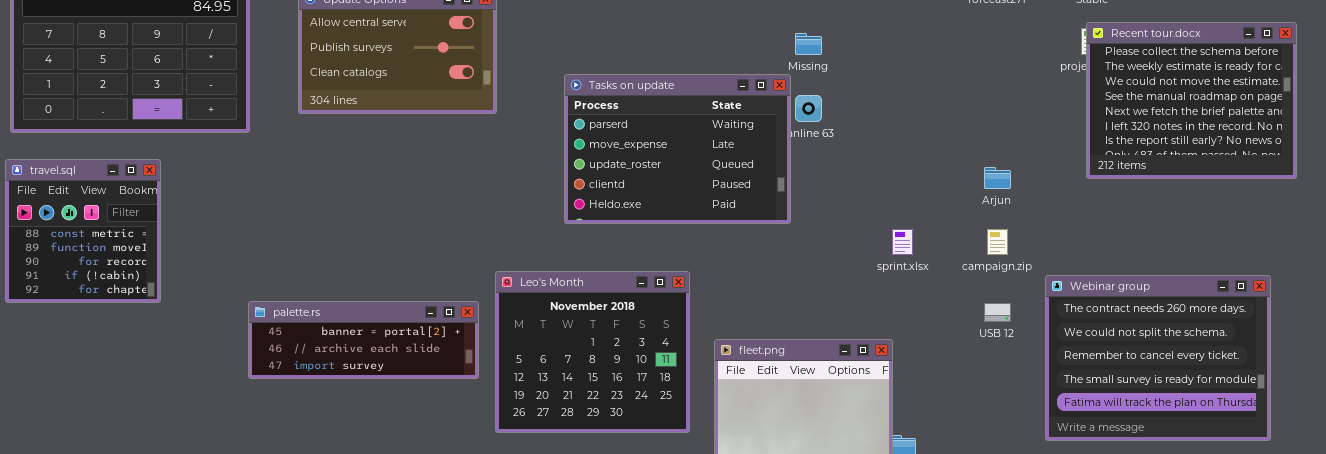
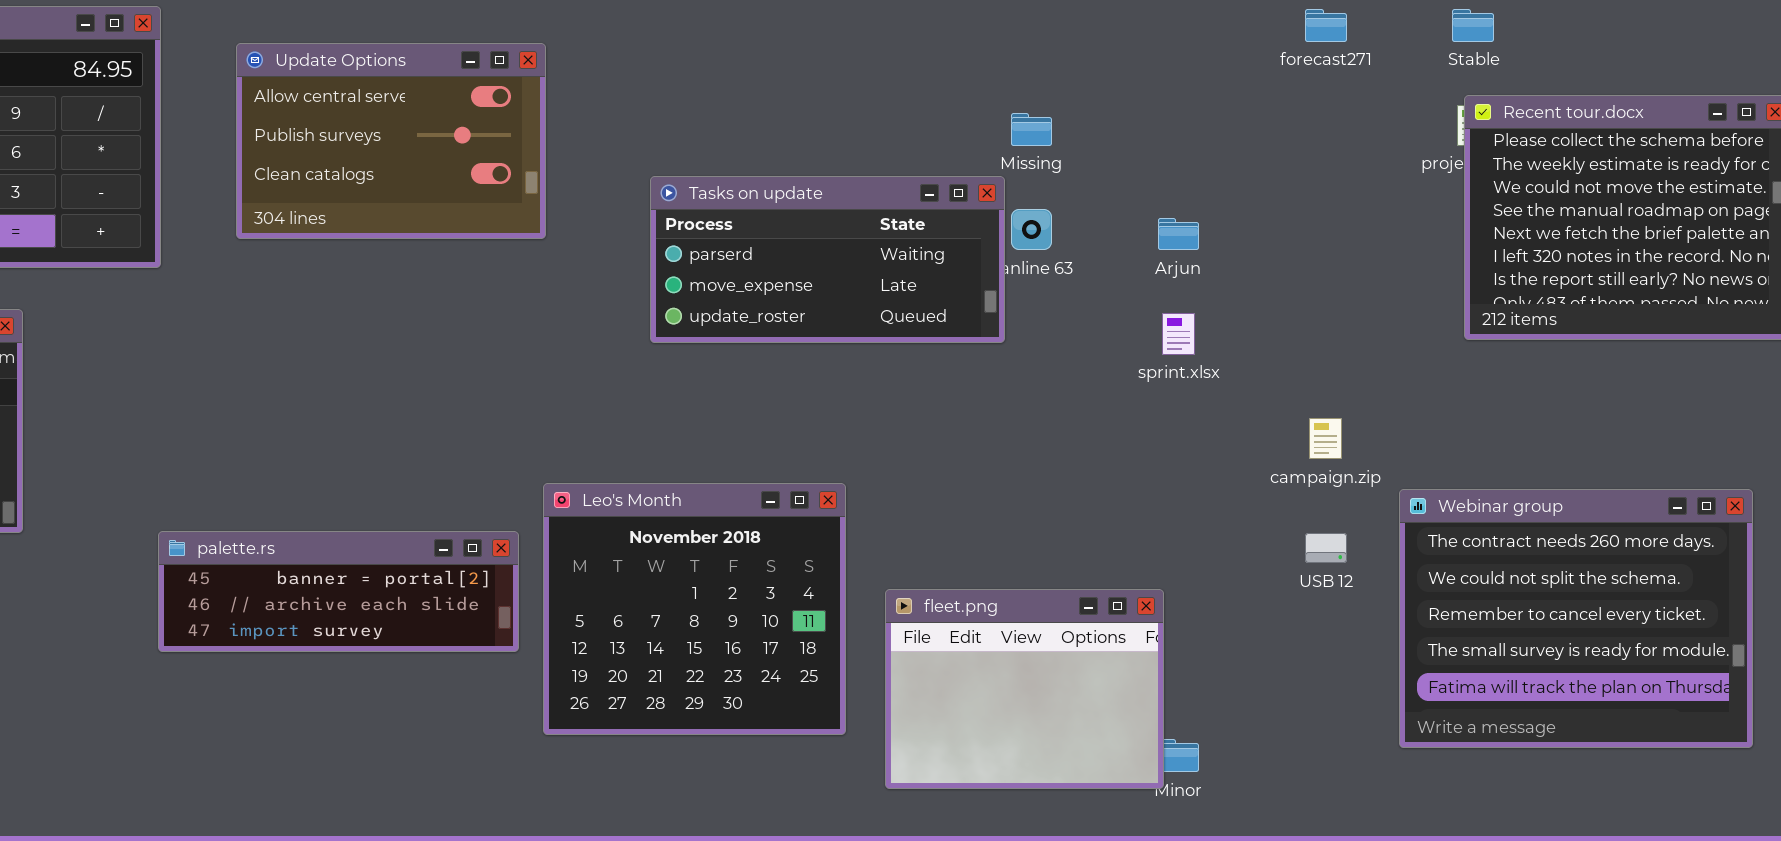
Tasks on update: [564,74,791,224] -> [650,176,1005,343], resized
Arjun: [984,167,1011,189] -> [1158,218,1199,250], moved
sprint.xlsx: [892,229,913,255] -> [1162,313,1195,355], moved

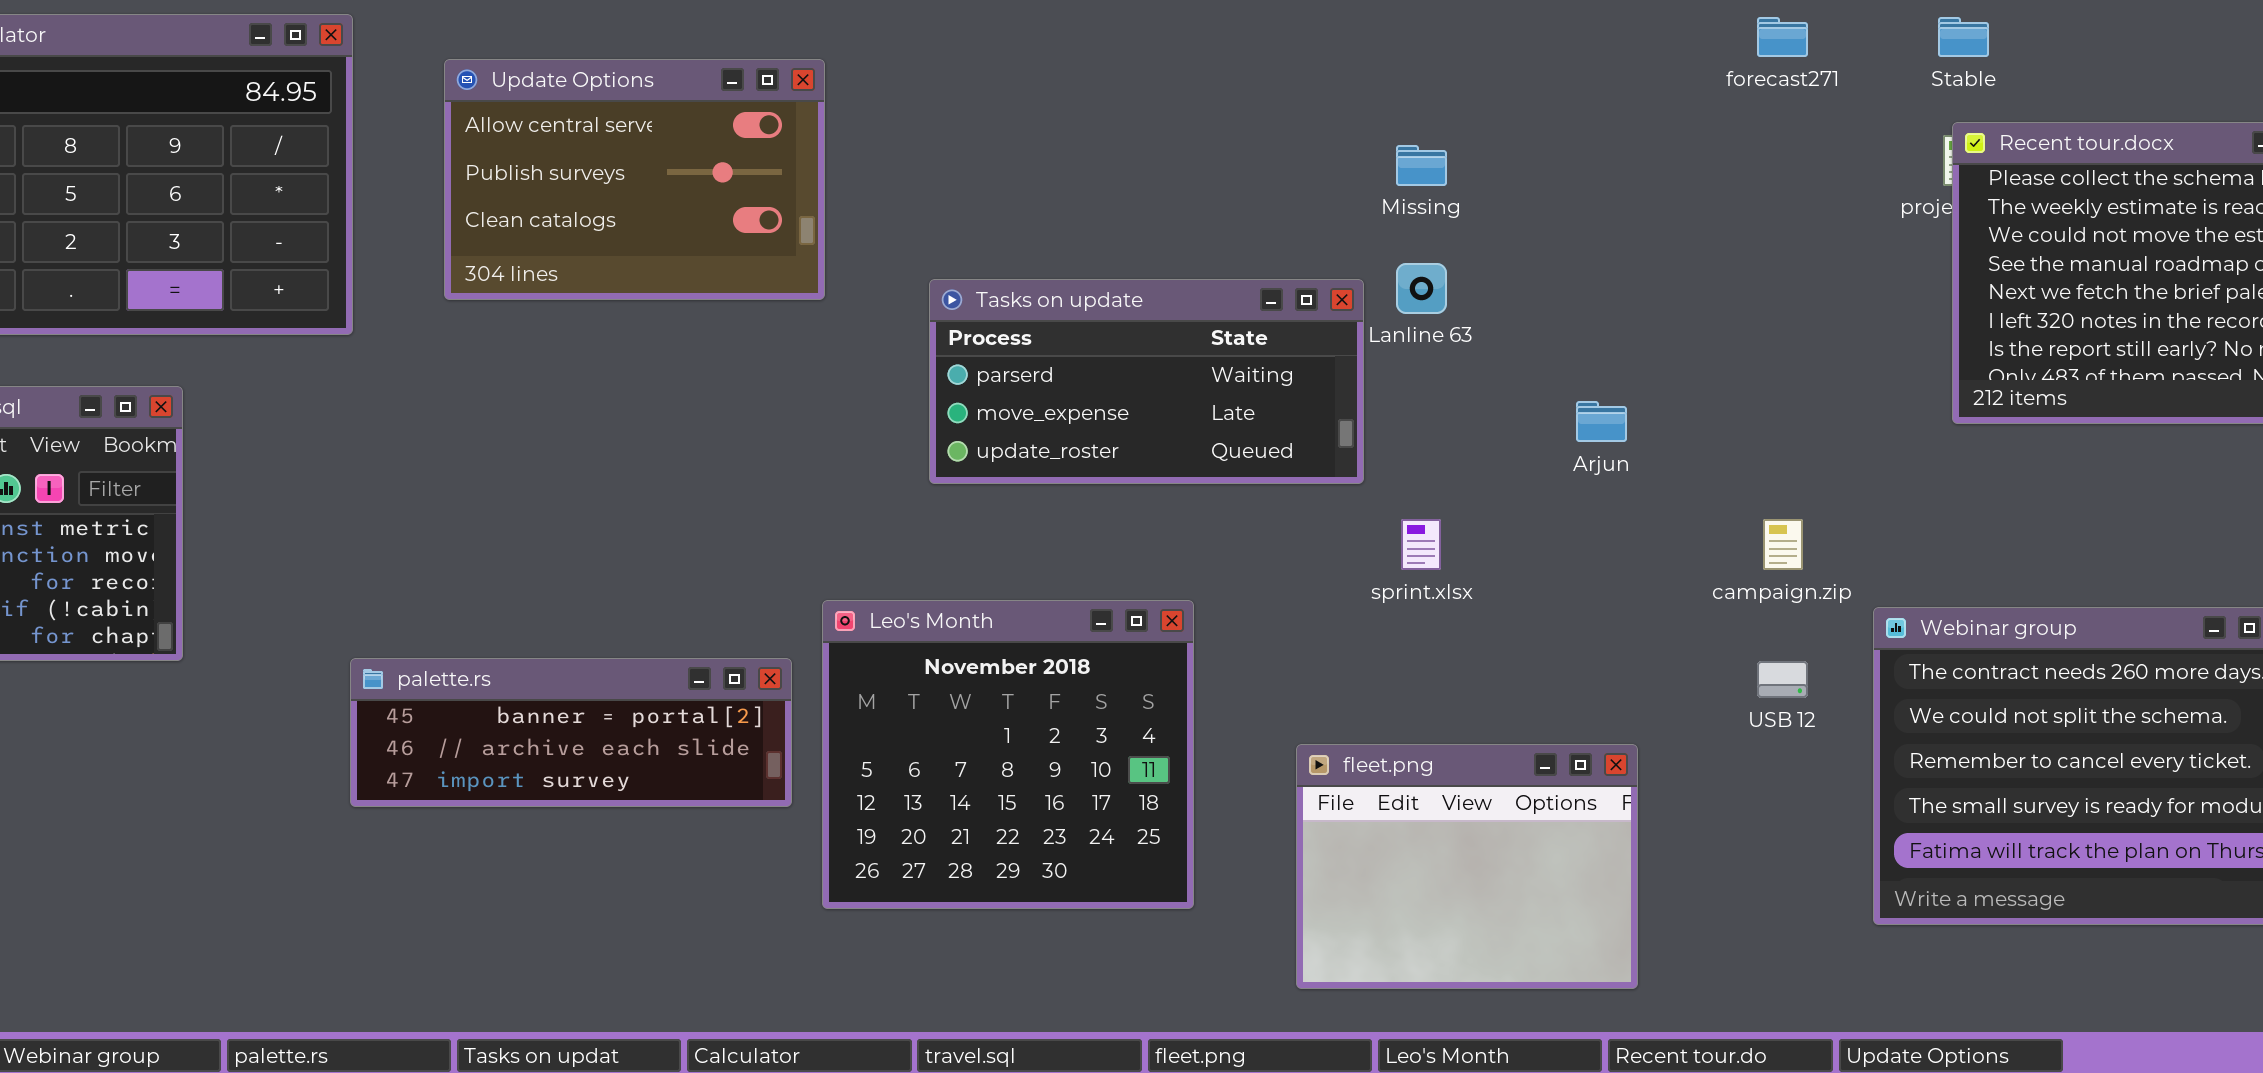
Tasks on update: [650,176,1005,343] -> [929,279,1364,484], moved
Arjun: [1158,218,1199,250] -> [1576,401,1627,442], moved
sprint.xlsx: [1162,313,1195,355] -> [1401,519,1441,570], moved
fleet.png: [885,589,1164,789] -> [1296,744,1638,989], moved

